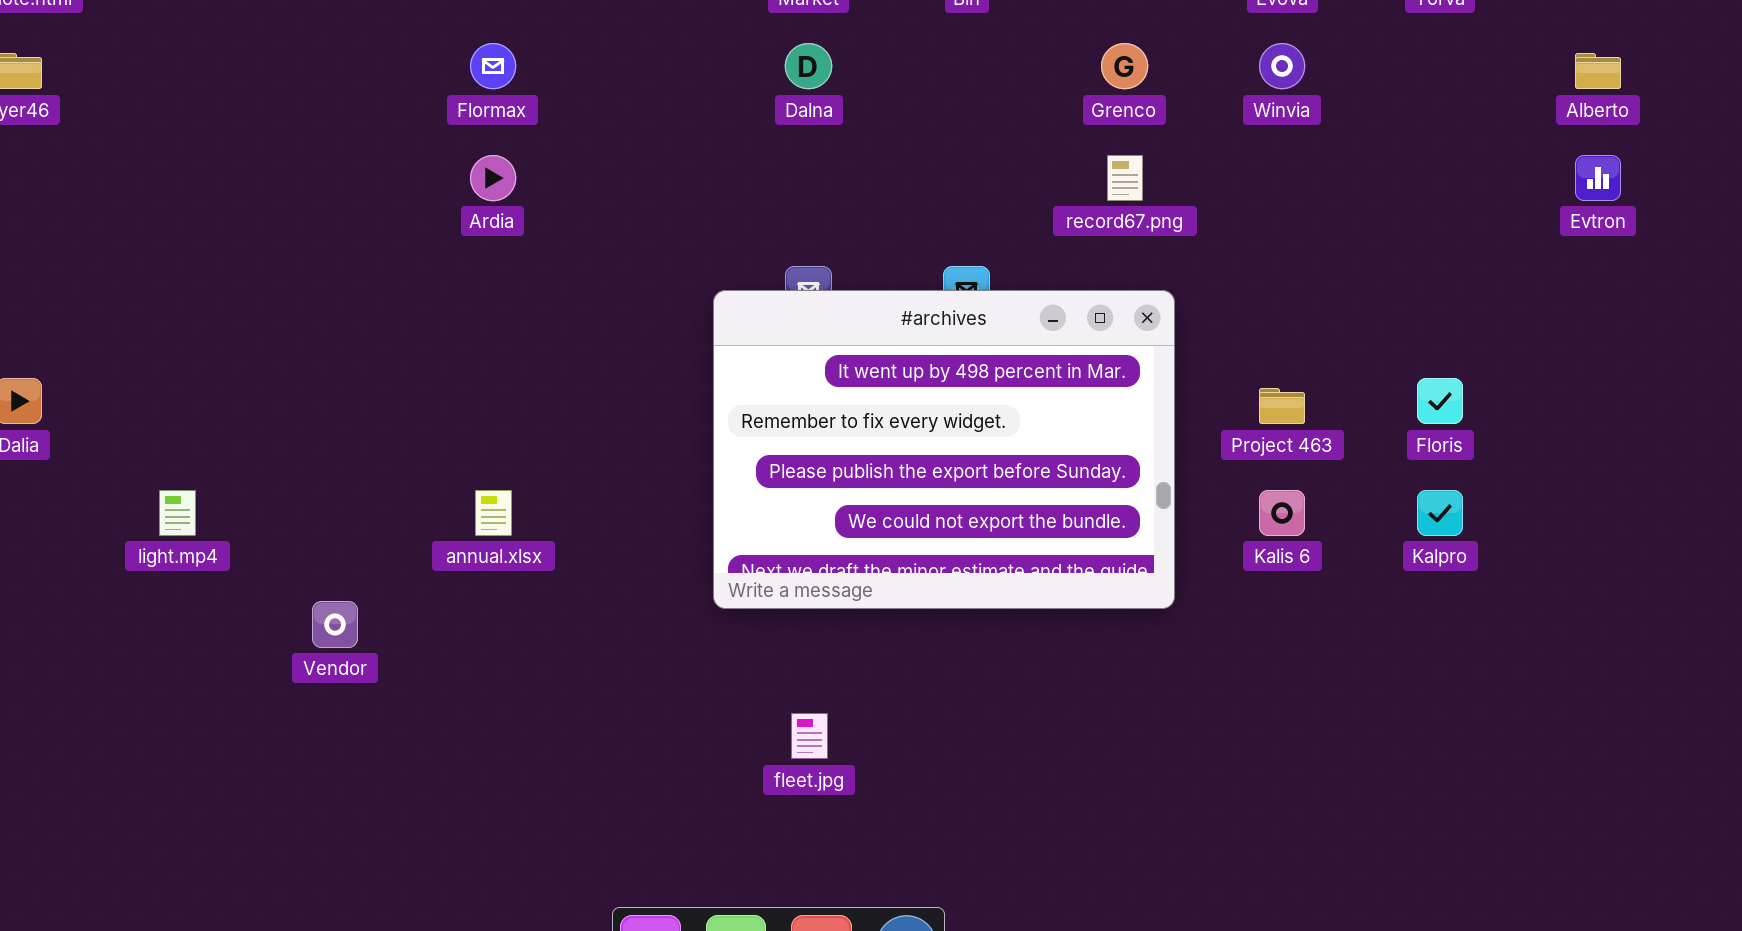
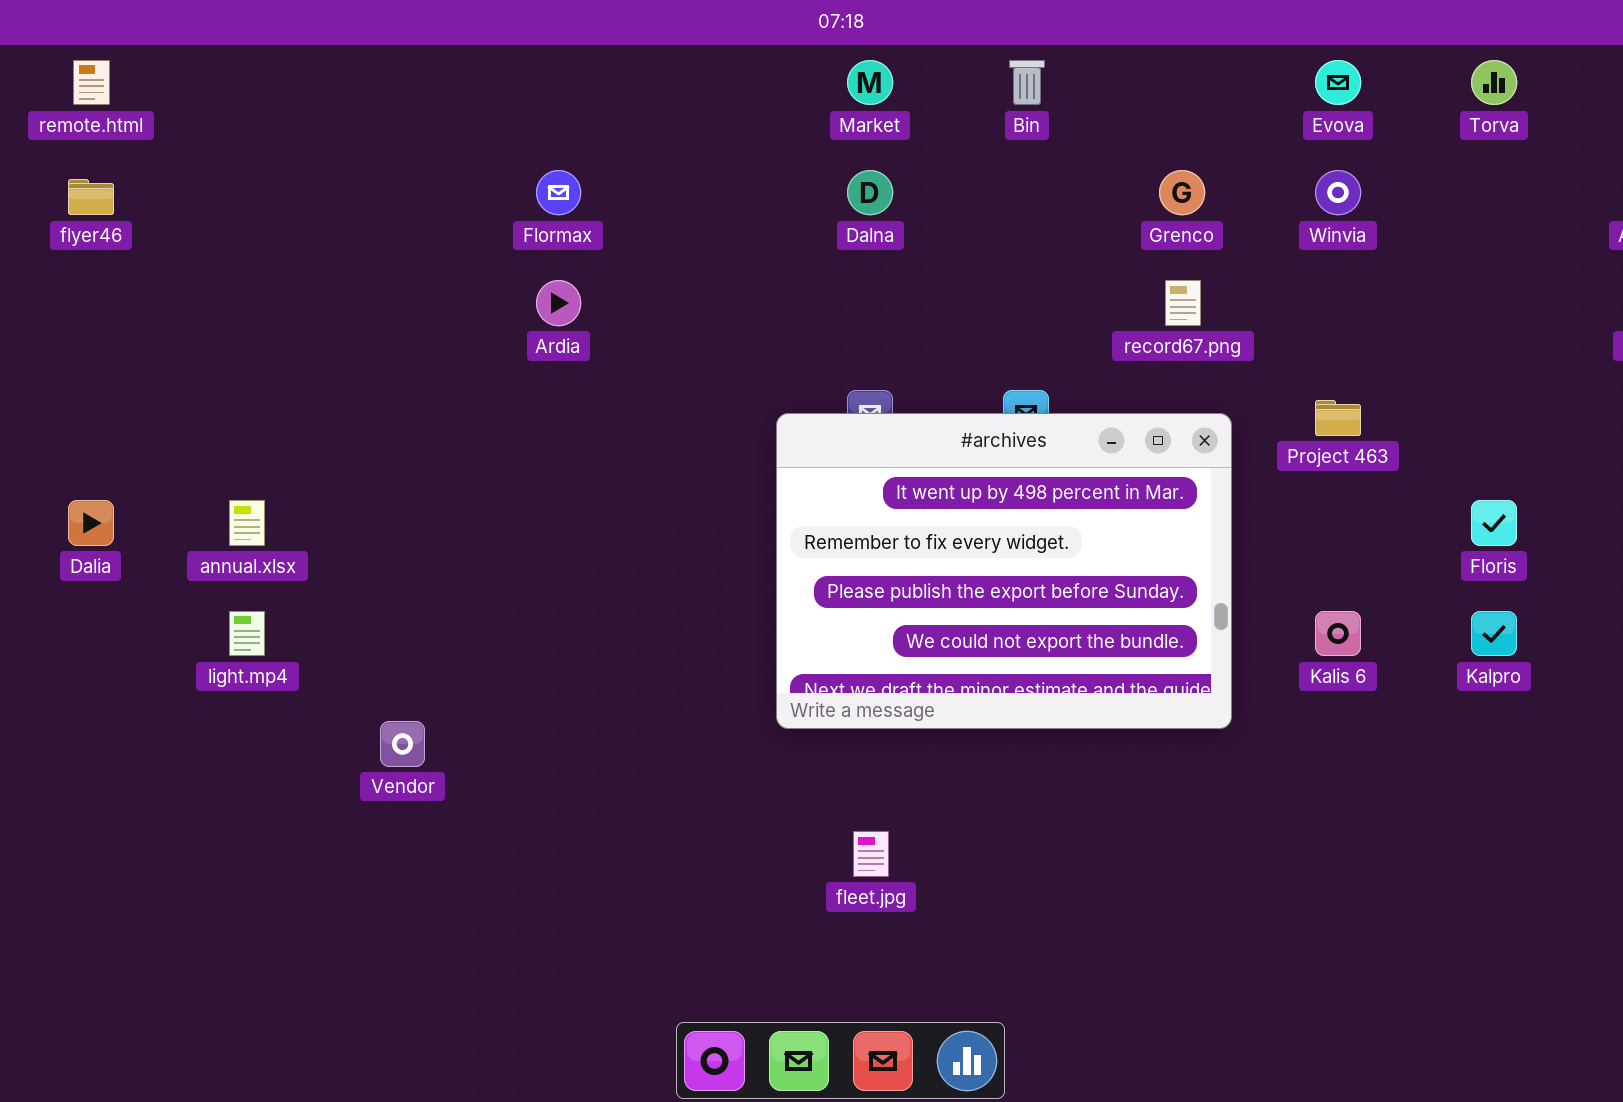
Project 463: [1259,388,1305,424] -> [1315,400,1361,436], moved
annual.xlsx: [475,490,512,536] -> [229,500,265,546], moved

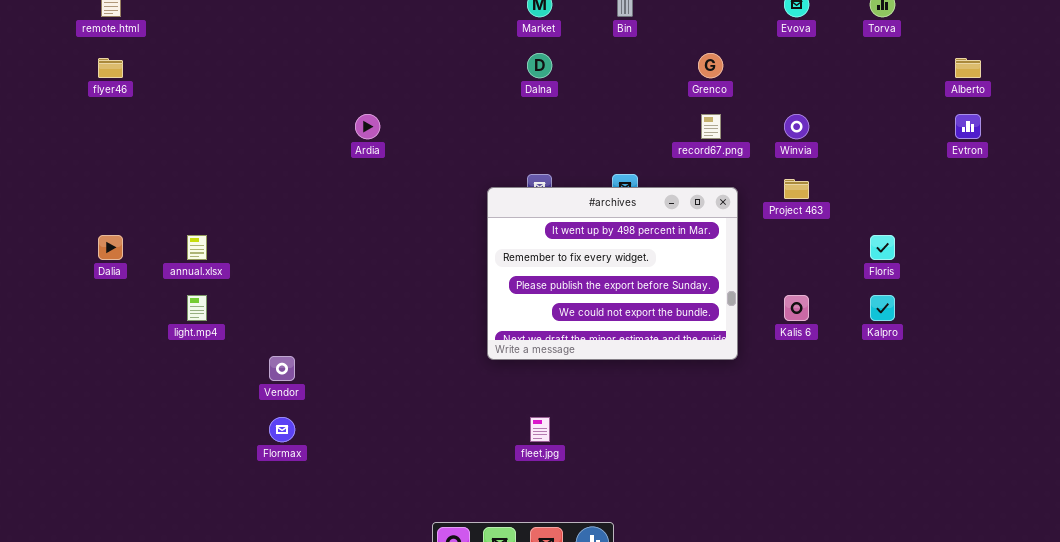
Flormax: [536,170,581,215] -> [269,417,295,442], moved
Winvia: [1315,170,1361,215] -> [784,114,809,139], moved

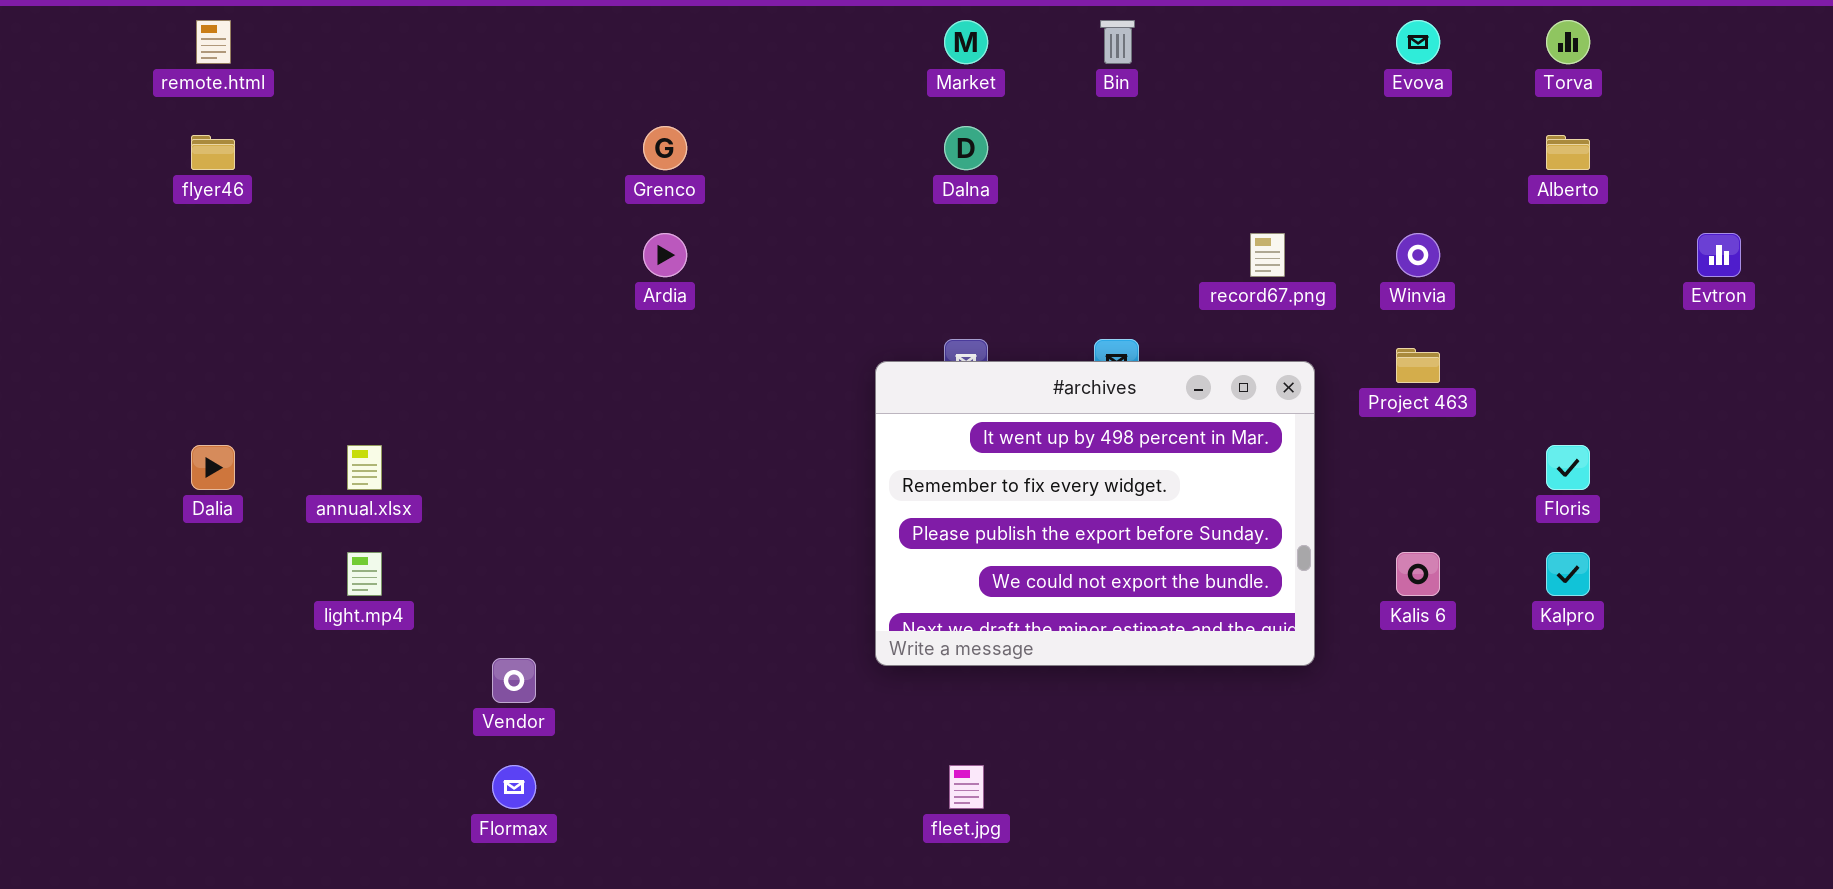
Grenco: [698,53,723,78] -> [643,126,687,170], moved
Alberto: [955,58,981,78] -> [1546,135,1590,170], moved

